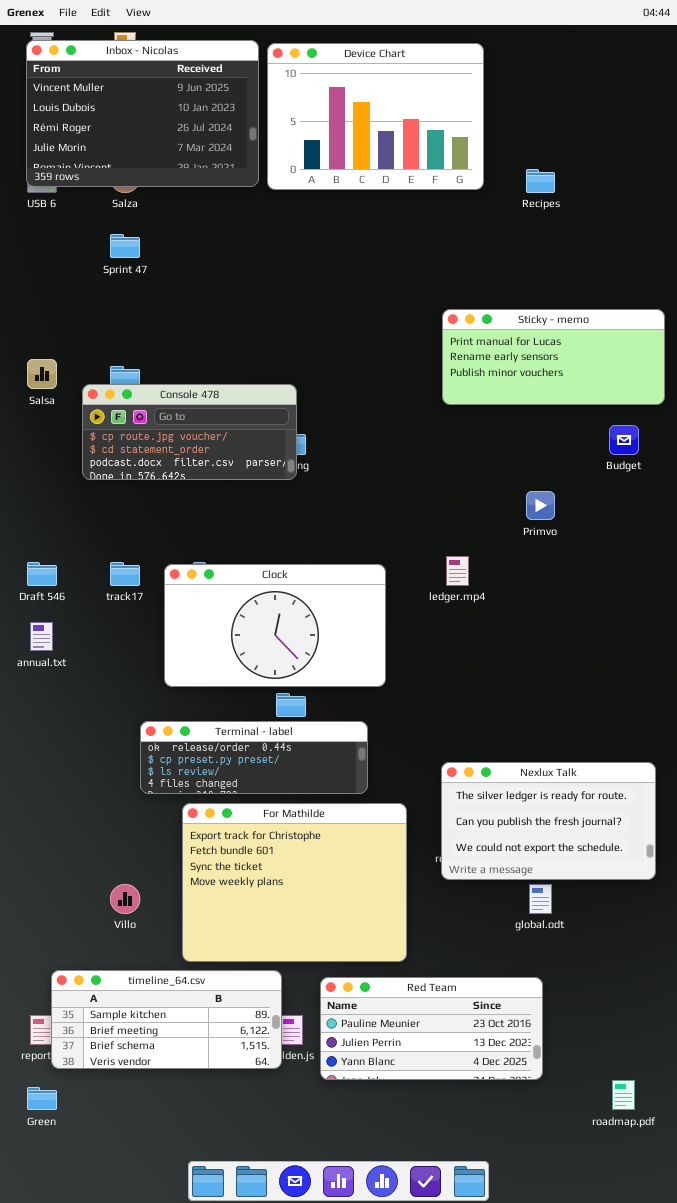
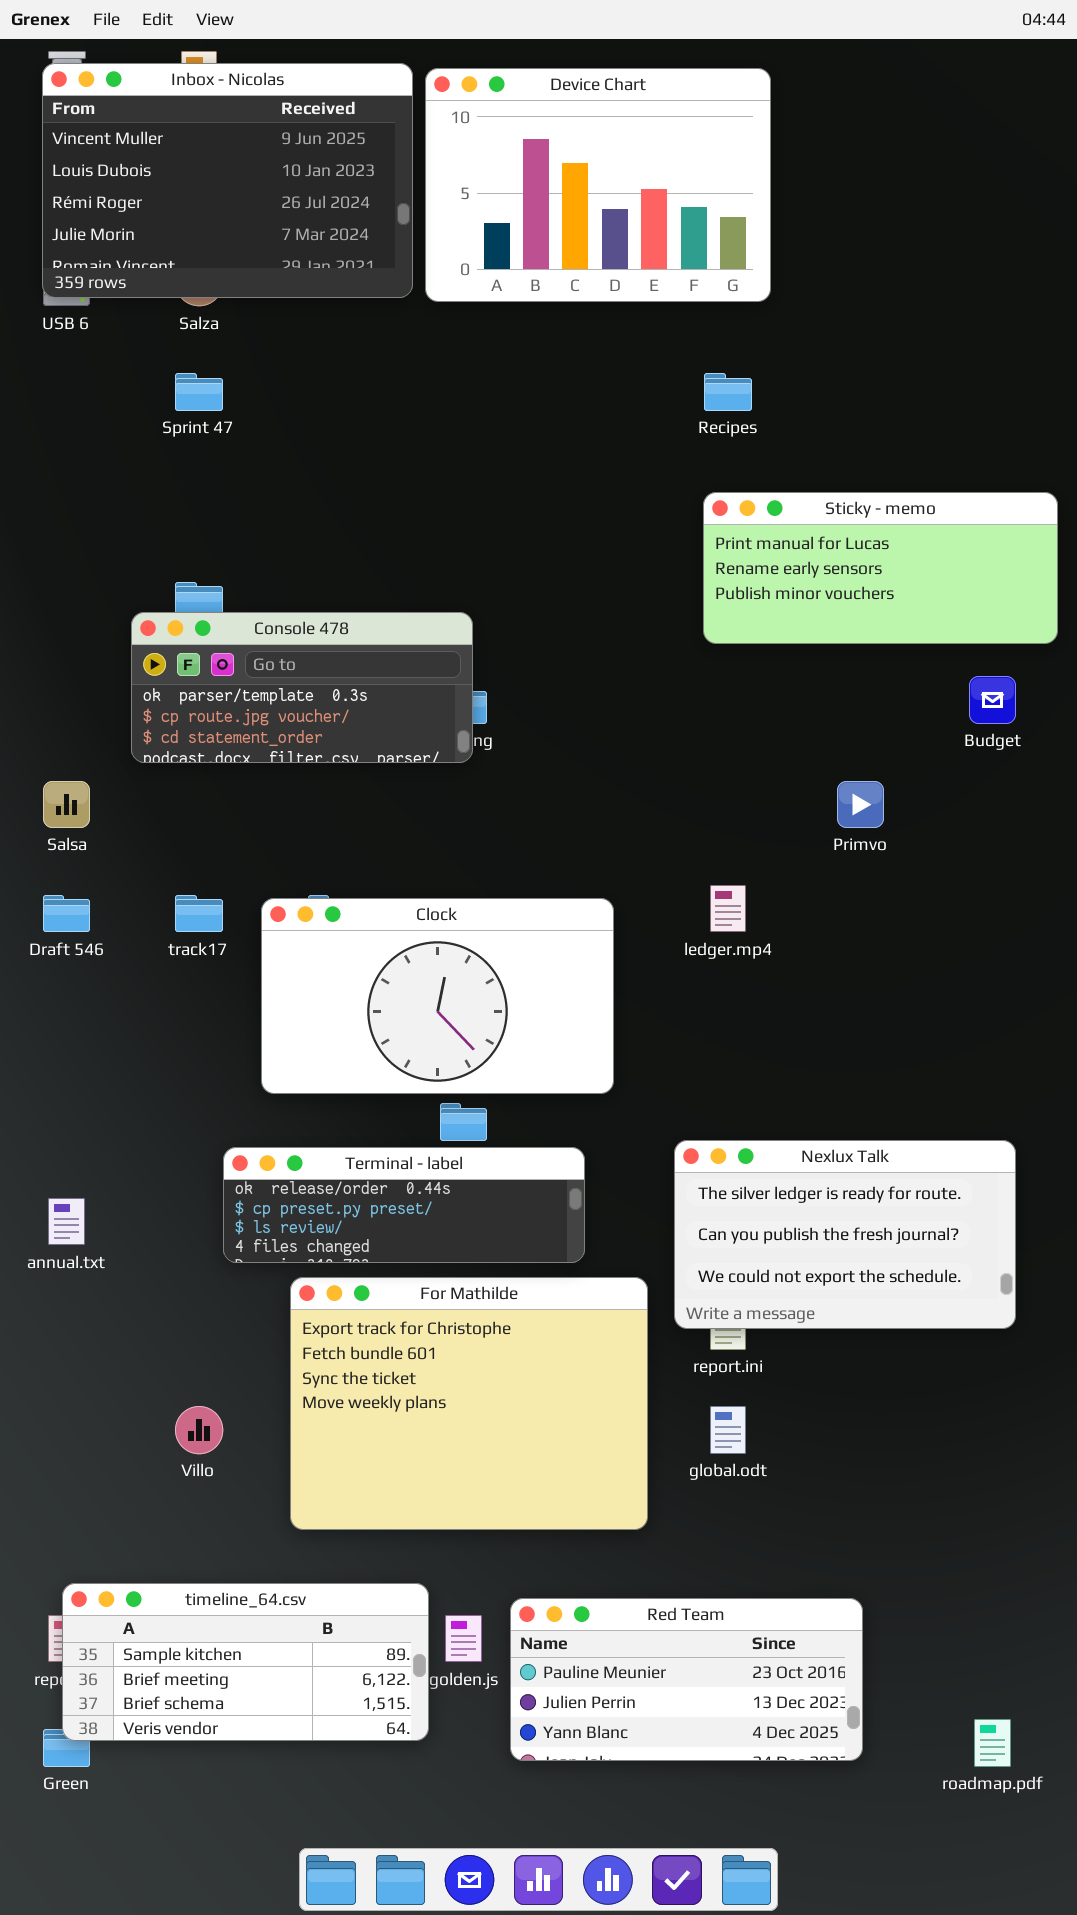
Recipes: [526,169,555,193] -> [704,373,752,411], moved
Salsa: [27,359,57,389] -> [43,781,90,828], moved
Console 478: [82,384,297,480] -> [131,612,473,763], scrolled up 1 row
annual.txt: [30,622,53,651] -> [48,1198,85,1245], moved
Nexlux Talk: [441,762,656,880] -> [674,1140,1016,1329], moved
global.odt: [529,884,552,914] -> [710,1406,746,1454], moved
timeline_64.csv: [51,970,282,1069] -> [62,1583,429,1741], moved
Red Team: [320,977,543,1080] -> [510,1598,863,1761], moved

